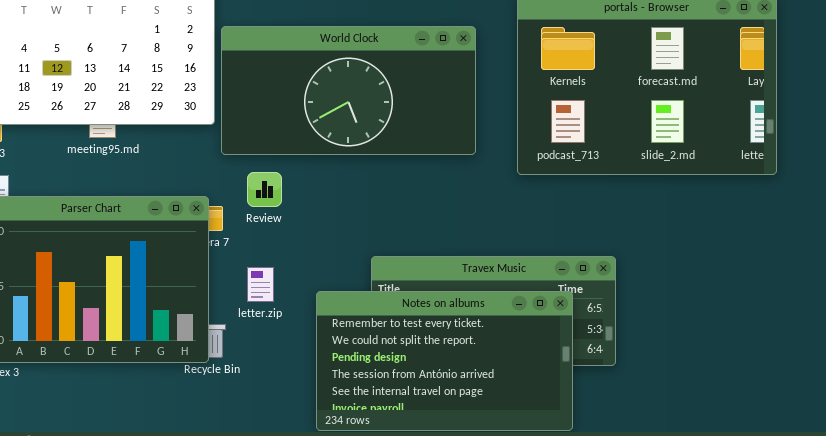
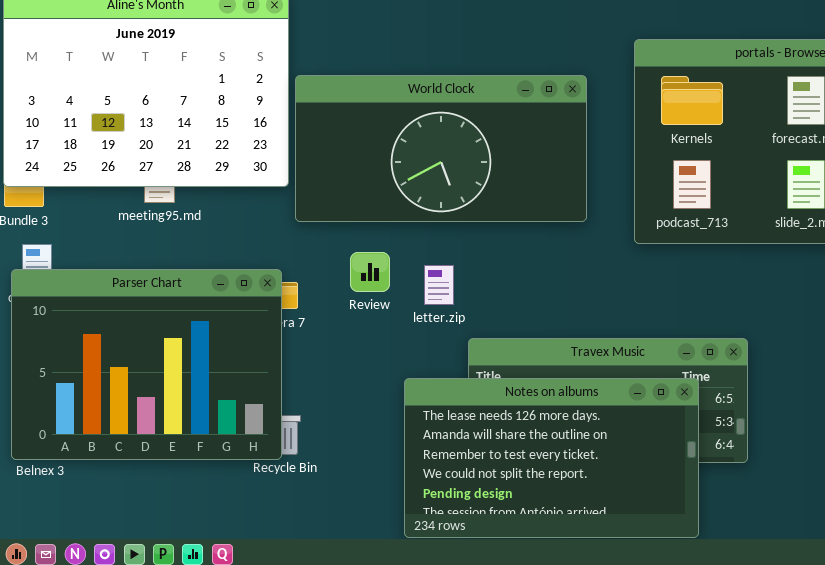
Review: [247,172,282,207] -> [350,252,390,292], moved
letter.zip: [247,267,274,302] -> [424,265,454,305], moved
Notes on albums: [316,291,573,431] -> [404,378,699,538], scrolled up 2 rows

